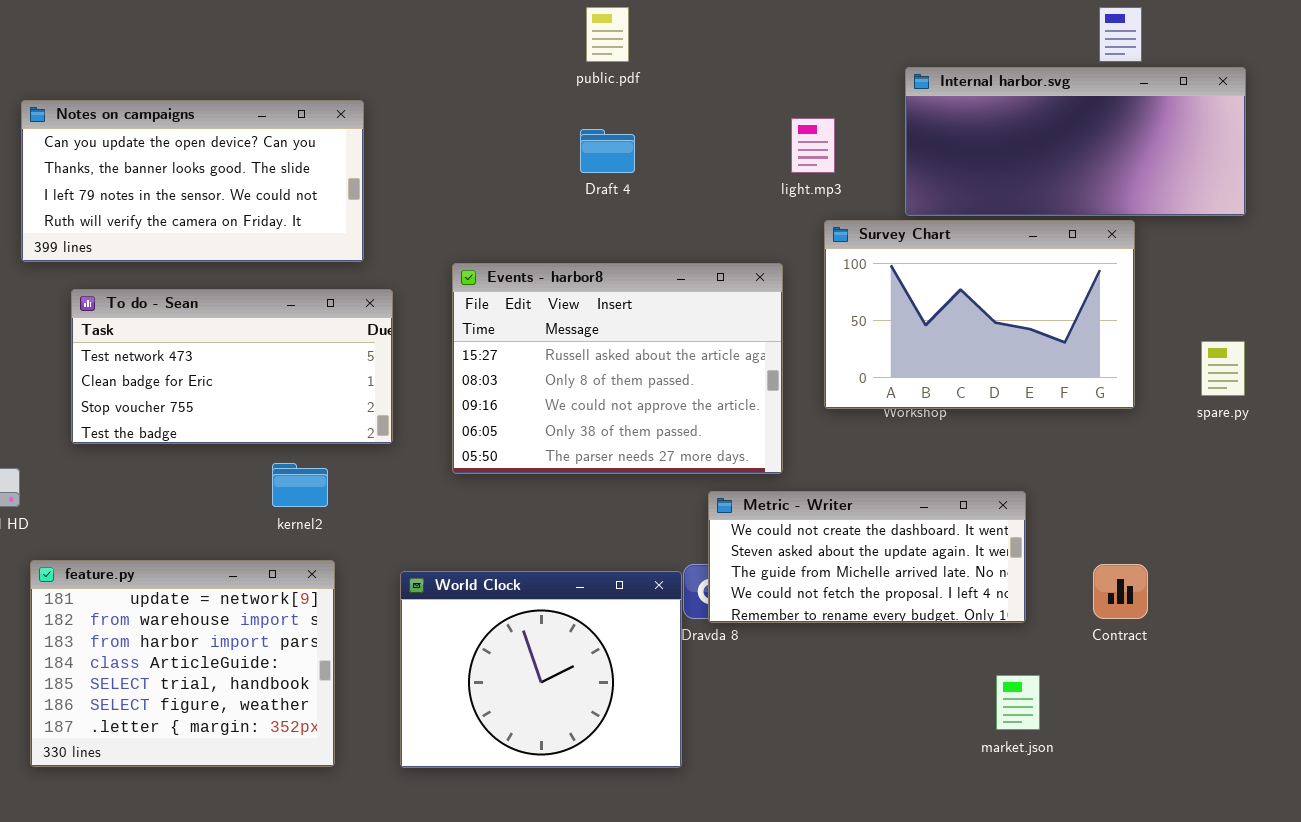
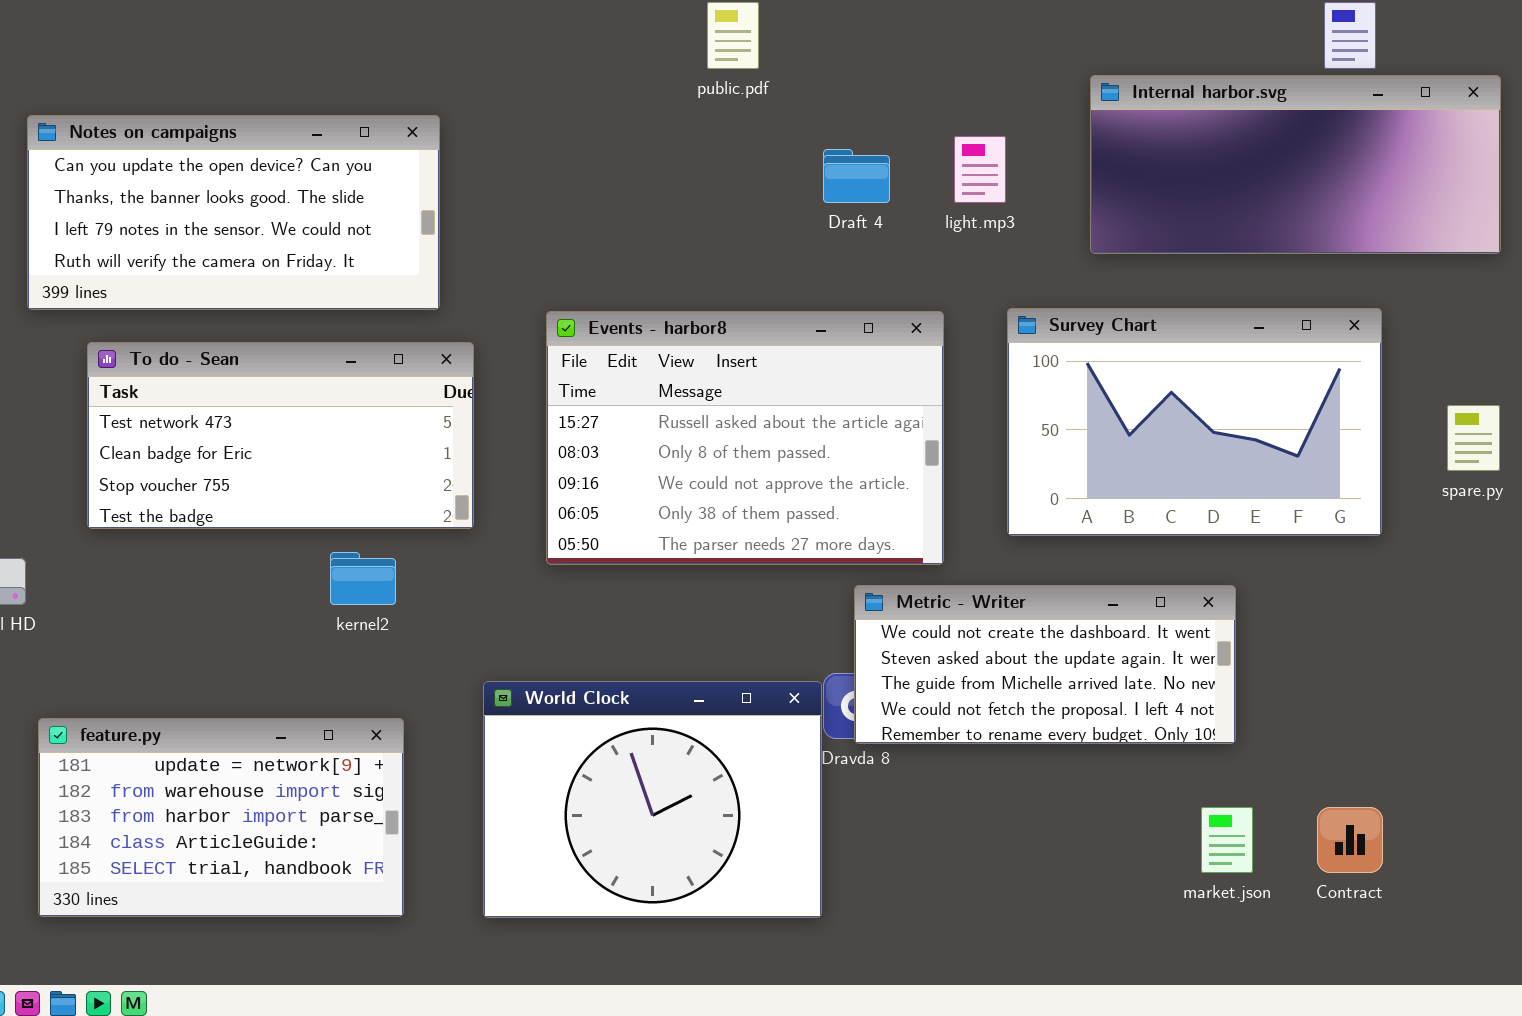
Draft 4: [580,129,635,173] -> [823,149,890,203], moved
Survey Chart: [824,220,1135,409] -> [1007,308,1382,536], moved
feature.py: [30,560,335,767] -> [38,718,404,917], resized
Contract: [1093,564,1148,619] -> [1317,807,1383,873], moved

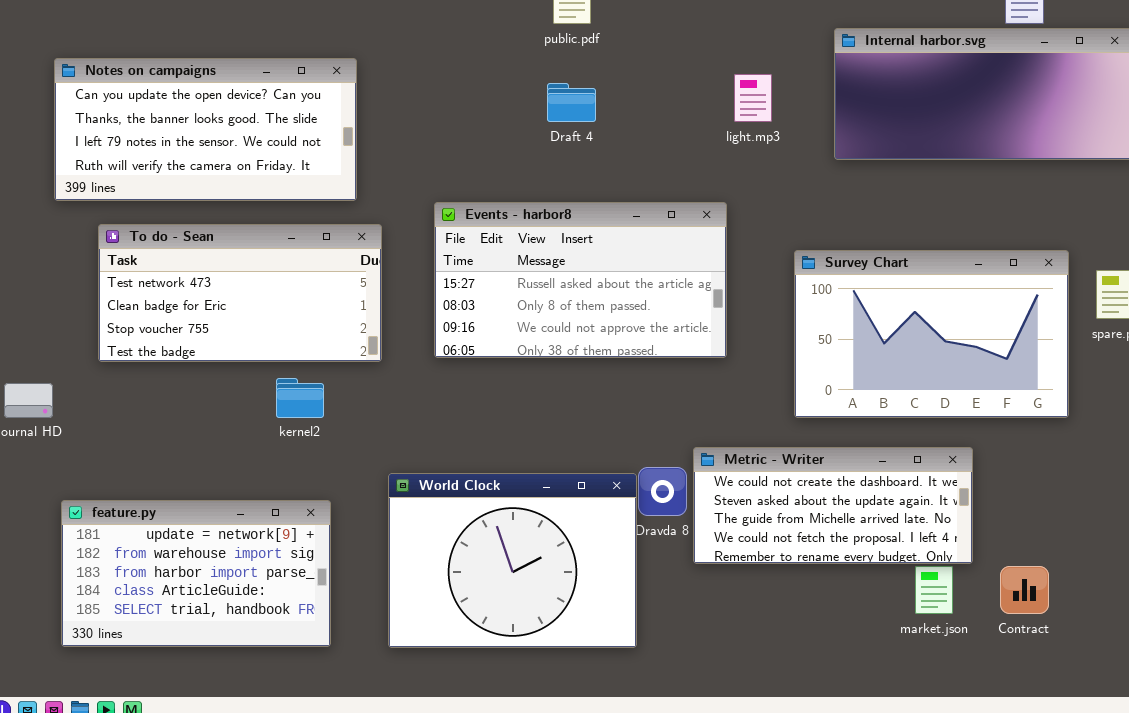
Draft 4: [823,149,890,203] -> [547,83,596,122], moved
Survey Chart: [1007,308,1382,536] -> [794,250,1069,418], moved
Events - harbor8: [546,311,944,565] -> [434,202,727,358], resized
Metric - Writer: [854,585,1236,744] -> [693,447,973,564], moved

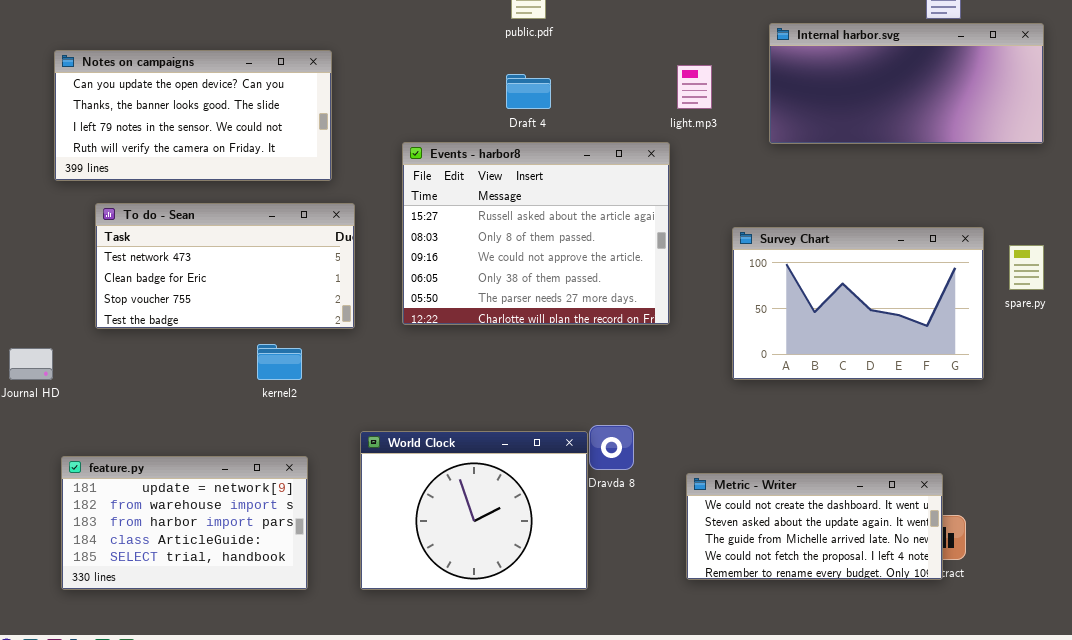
Events - harbor8: [434,202,727,358] -> [402,142,670,325], resized
Metric - Writer: [693,447,973,564] -> [686,473,943,580], moved

